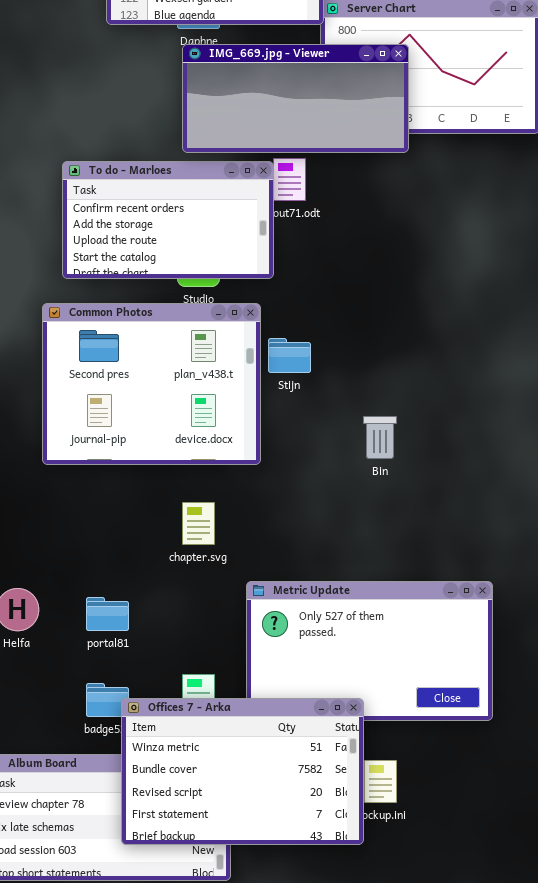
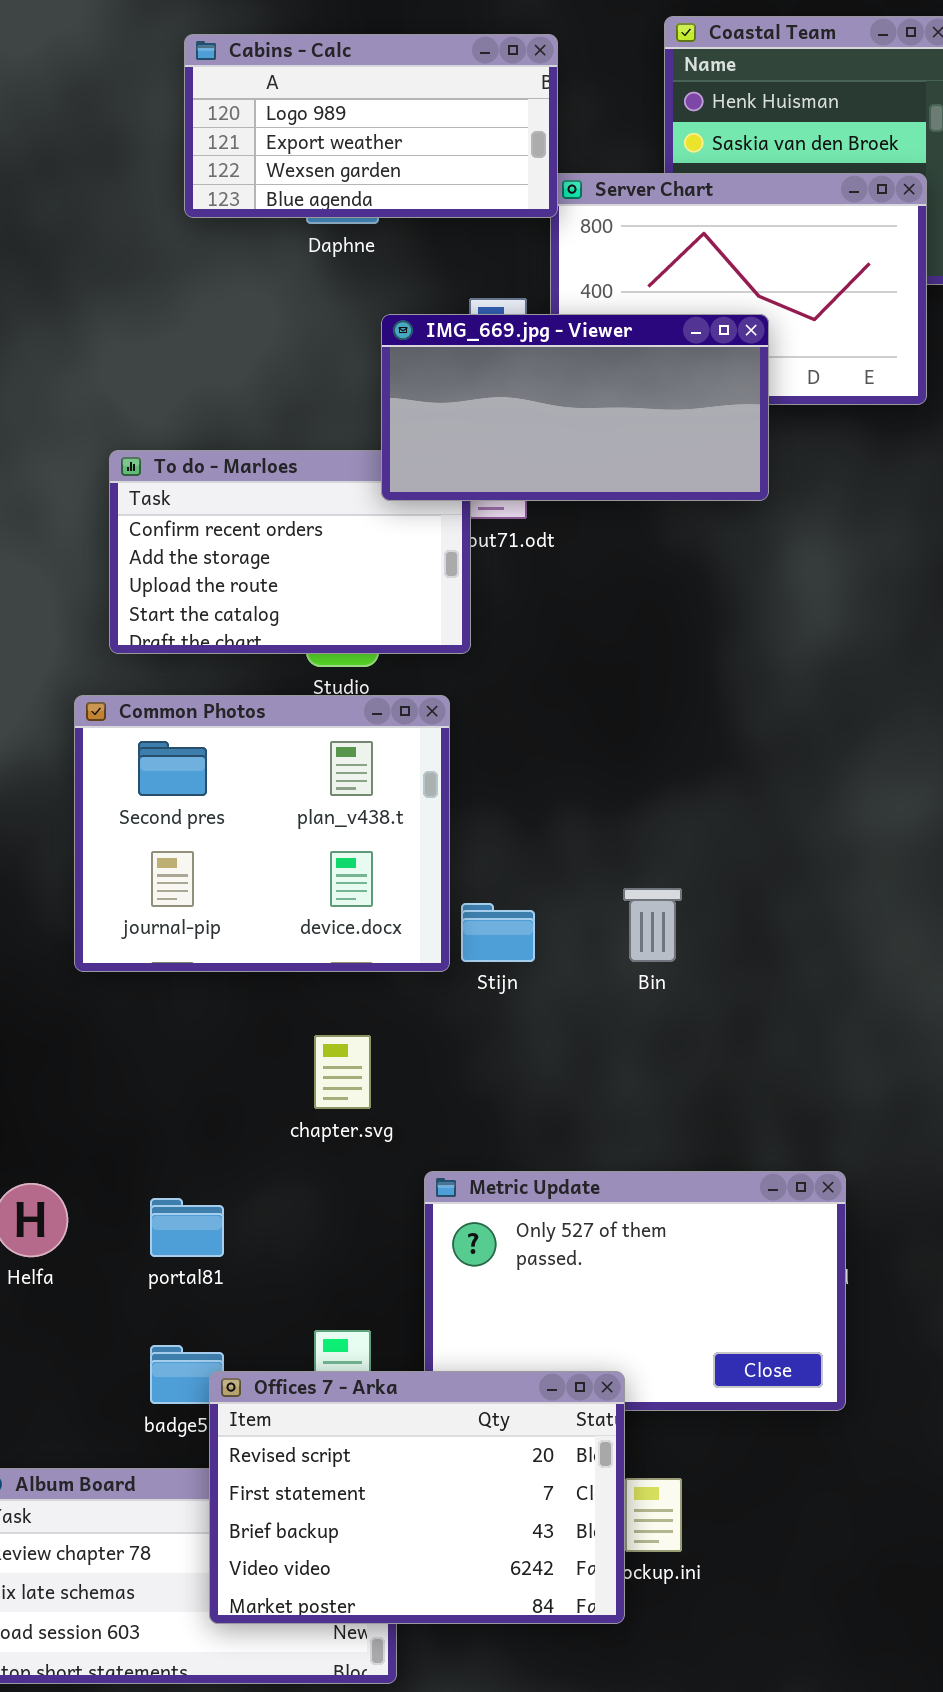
IMG_669.jpg - Viewer: [182,44,409,153] -> [381,314,769,501], moved
Stijn: [268,338,311,373] -> [461,903,535,962], moved
Offices 7 - Arka: [121,698,364,845] -> [209,1371,625,1624], scrolled down 2 rows

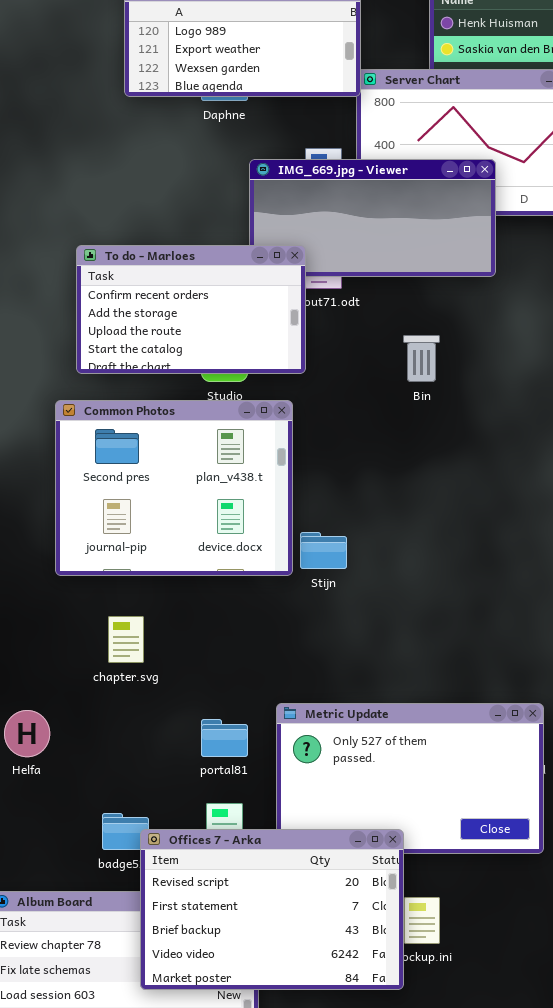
To do - Marloes: [109,450,471,654] -> [76,245,306,374], raised
Bin: [623,888,682,962] -> [403,335,440,382], moved
chapter.svg: [314,1035,371,1109] -> [108,616,144,663], moved
portal81: [150,1198,224,1257] -> [201,719,248,757], moved

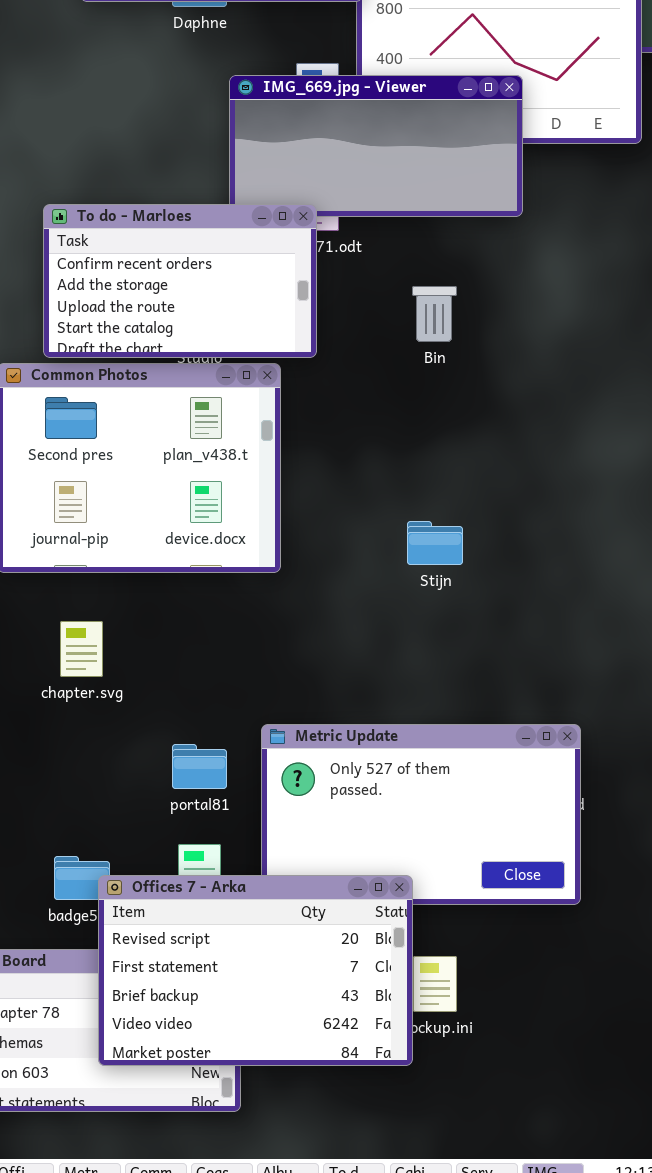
To do - Marloes: [76,245,306,374] -> [43,204,317,358], moved
Stijn: [300,532,347,569] -> [407,521,463,565], moved

